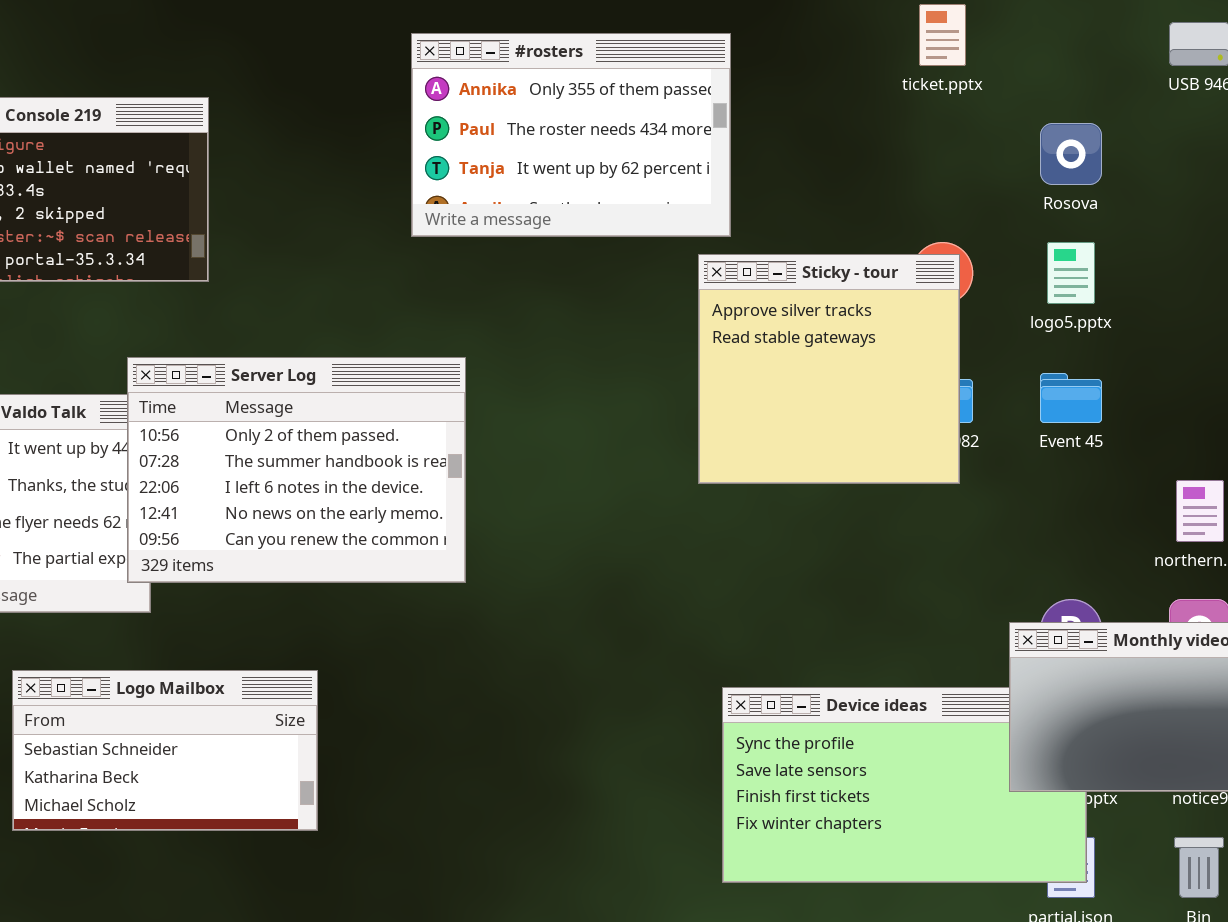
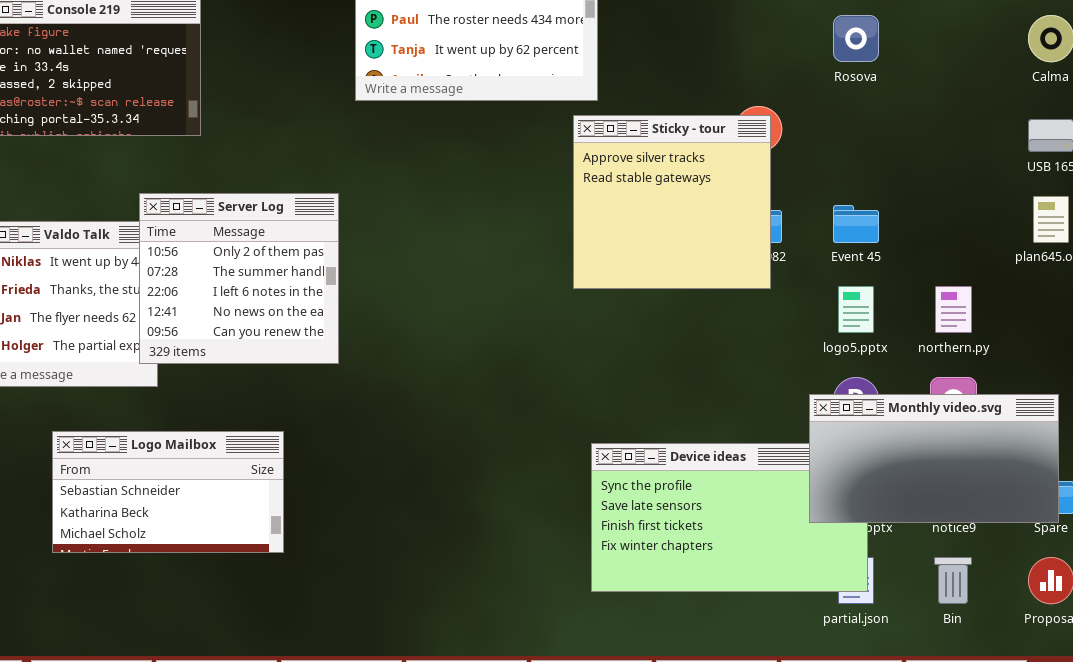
logo5.pptx: [1047,242,1095,304] -> [838,286,874,333], moved
Server Log: [127,357,466,583] -> [139,193,339,364], resized

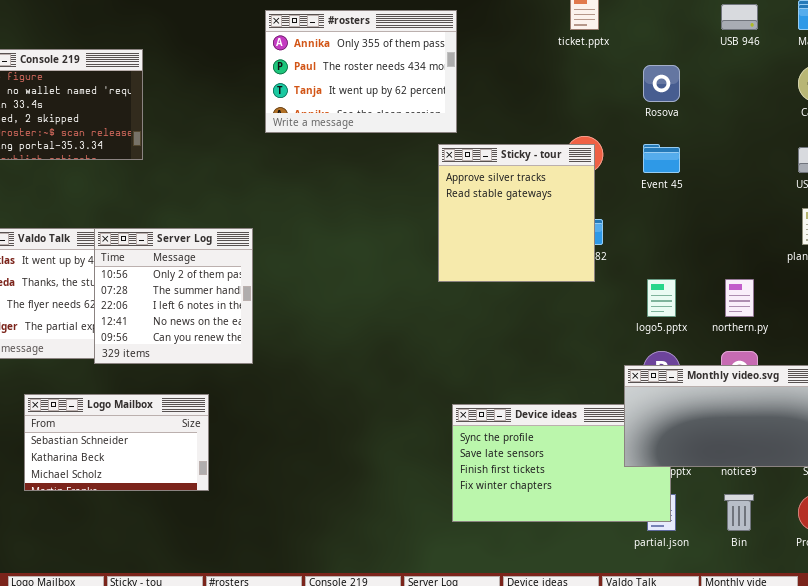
Server Log: [139,193,339,364] -> [94,228,253,364], moved
Event 45: [833,205,879,243] -> [643,144,680,173], moved

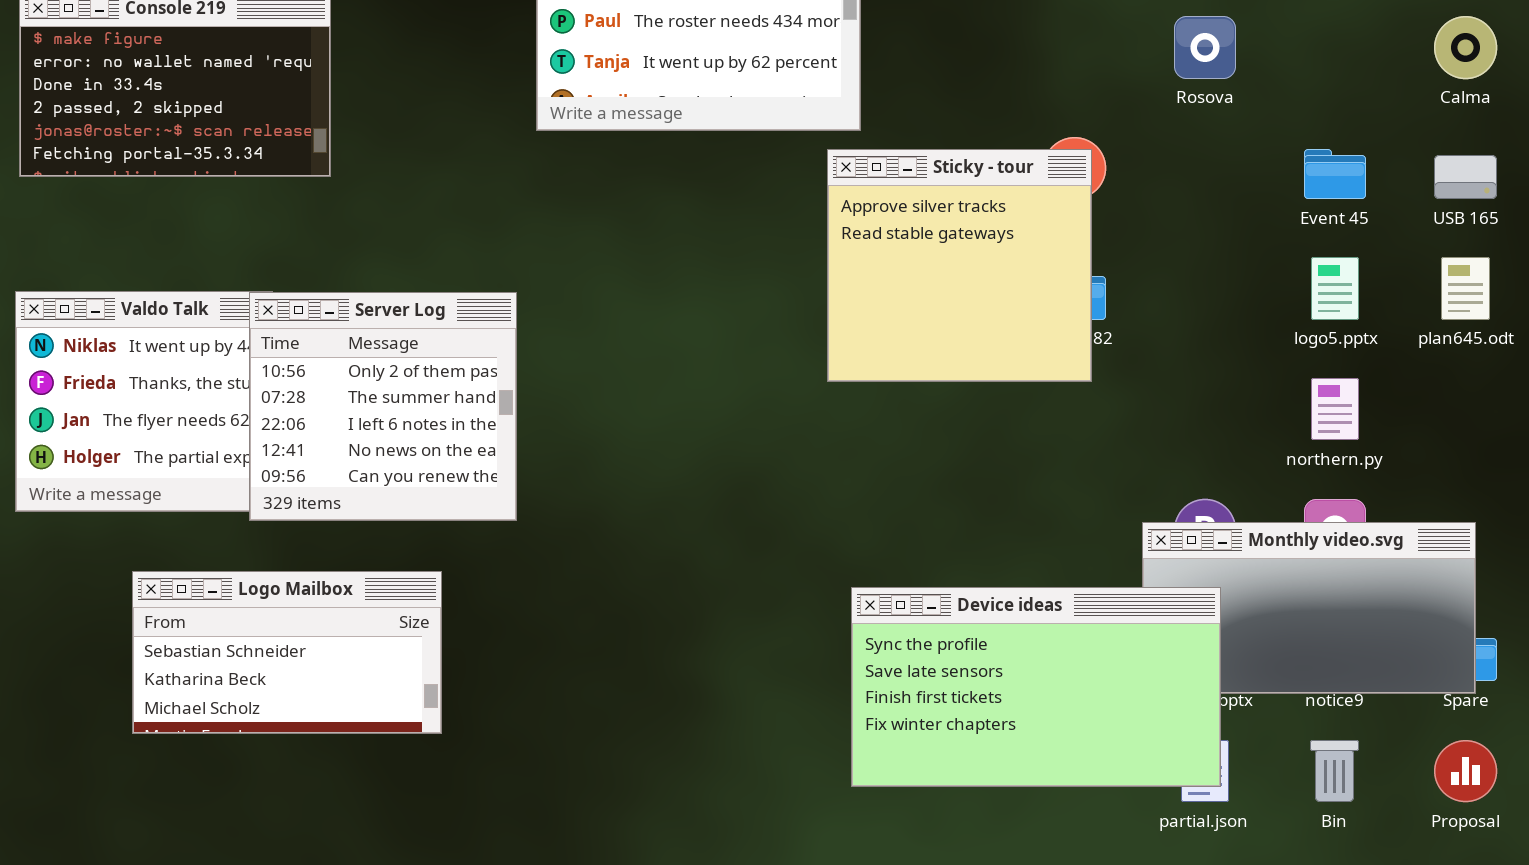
Event 45: [643,144,680,173] -> [1304,149,1366,199], moved
logo5.pptx: [647,279,676,317] -> [1311,257,1359,320], moved
Device ideas: [452,404,671,522] -> [851,587,1221,787], raised

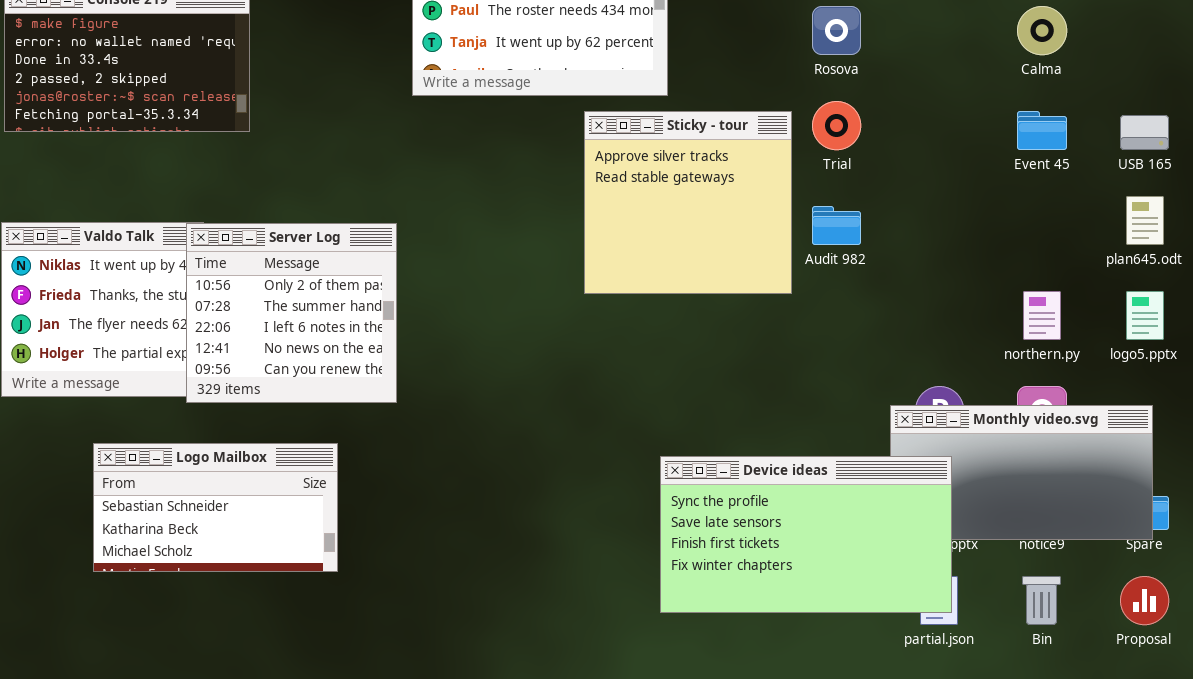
Rosova: [1174,16,1236,79] -> [812,6,861,55], moved
Calma: [1434,16,1497,79] -> [1017,6,1067,55], moved
Sticky - tour: [827,149,1092,382] -> [584,111,792,294], moved
logo5.pptx: [1311,257,1359,320] -> [1126,291,1164,340], moved

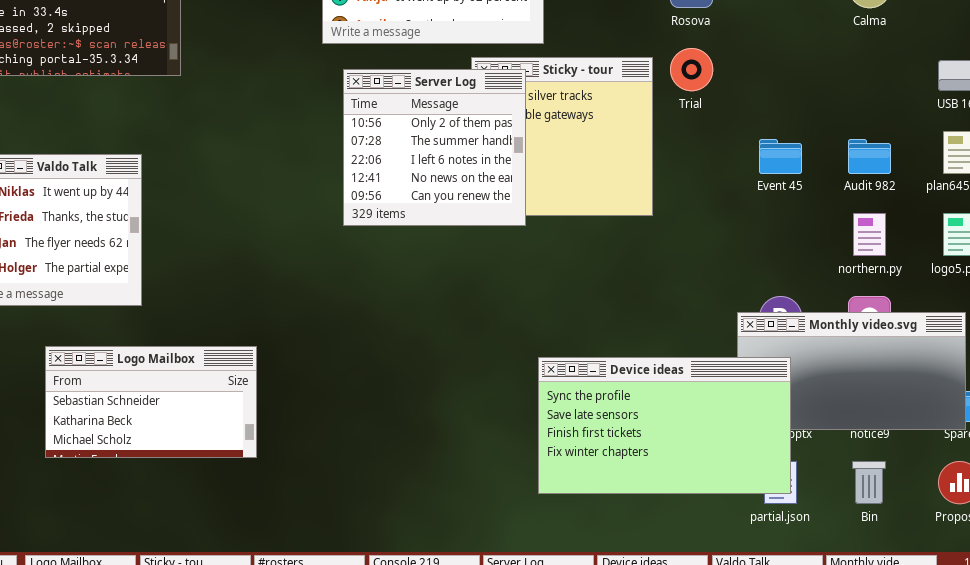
Event 45: [1017,111,1067,150] -> [759,139,802,174], moved
Audit 982: [812,206,861,245] -> [848,139,891,174], moved
Server Log: [186,223,397,403] -> [343,69,526,226], moved

